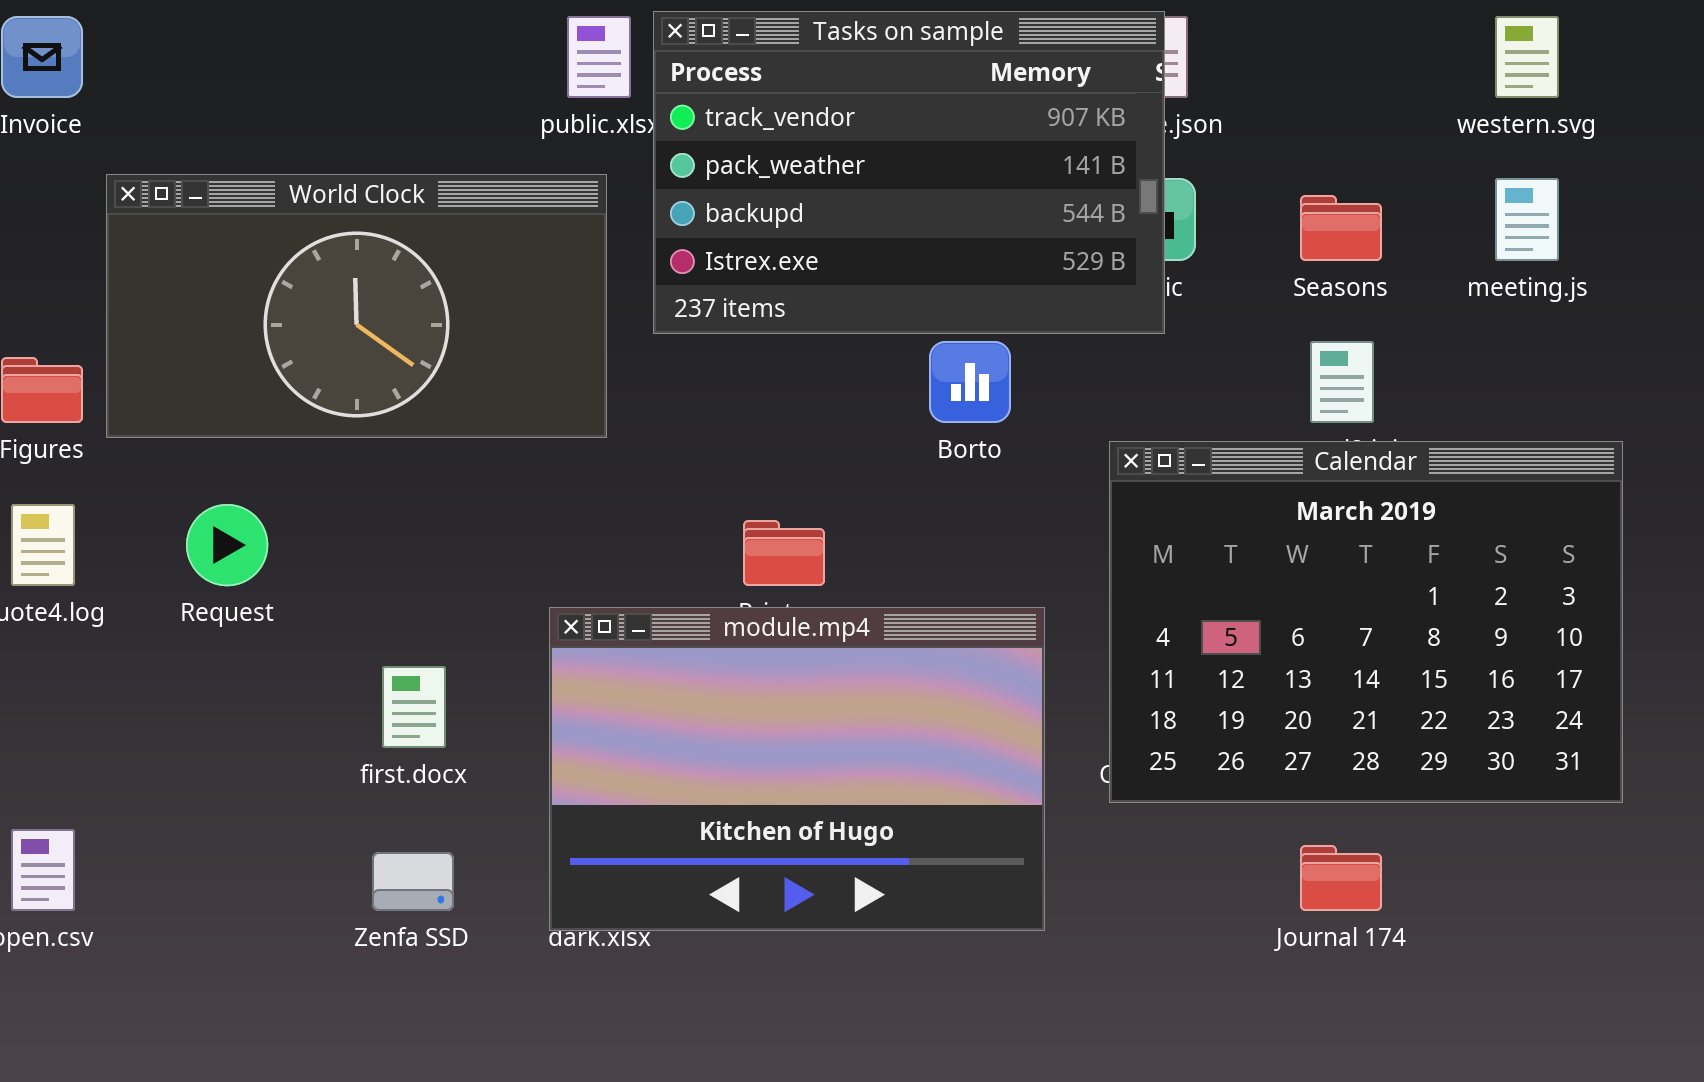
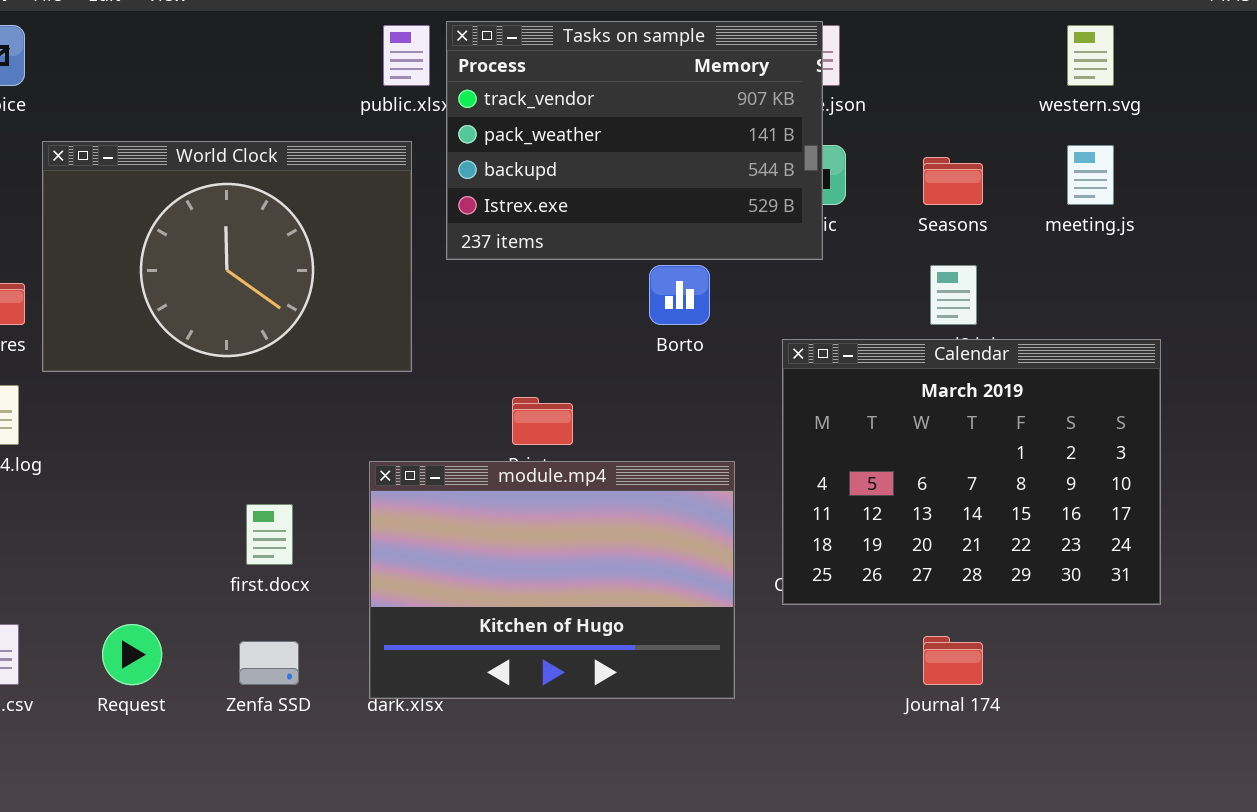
World Clock: [106,174,607,438] -> [42,141,412,372], resized
Request: [186,504,268,586] -> [102,624,162,685], moved

